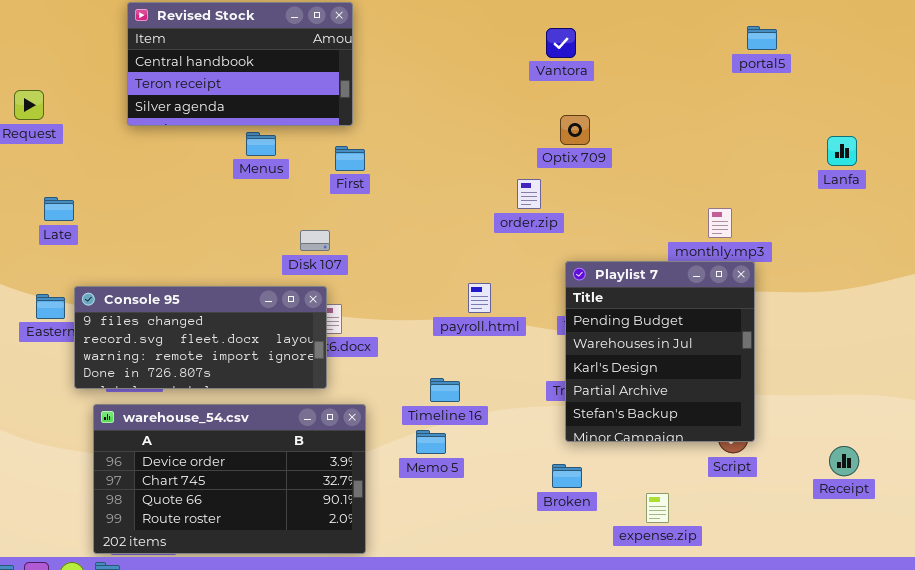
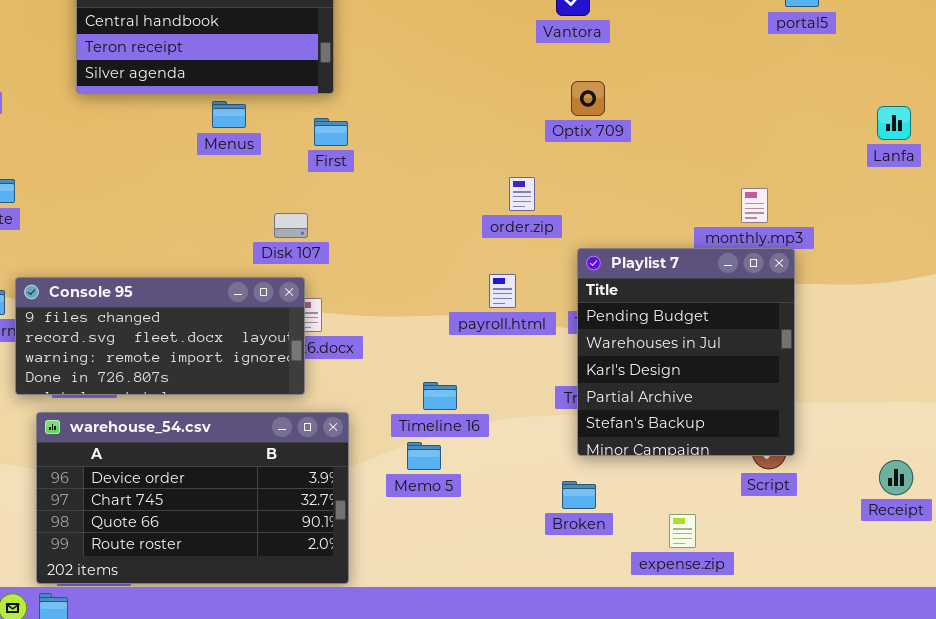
order.zip: [517,179,541,209] -> [509,177,535,211], moved
payroll.html: [468,283,491,313] -> [489,274,516,308], moved

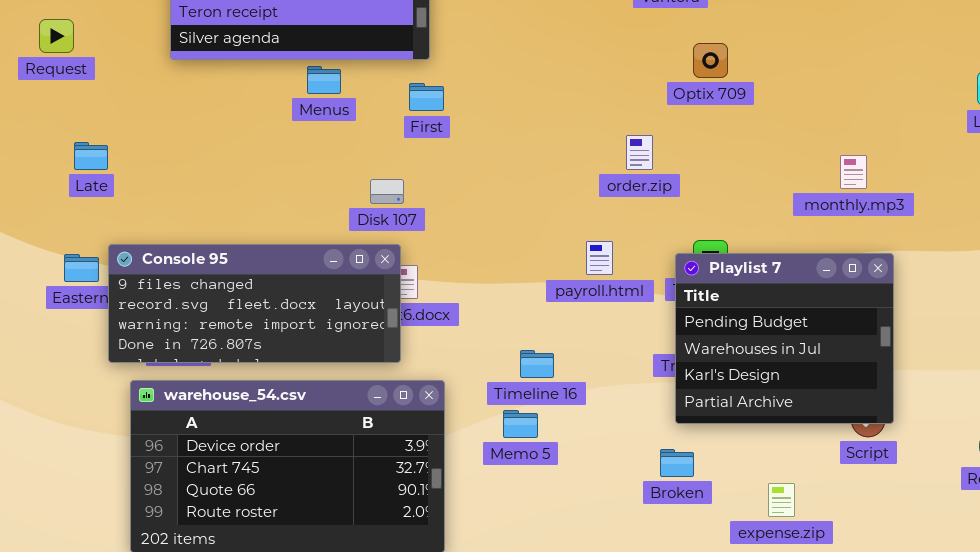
Optix 709: [571,81,605,116] -> [693,43,728,78], moved
order.zip: [509,177,535,211] -> [626,135,653,170], moved
Playlist 7: [577,248,795,456] -> [675,253,894,424], resized

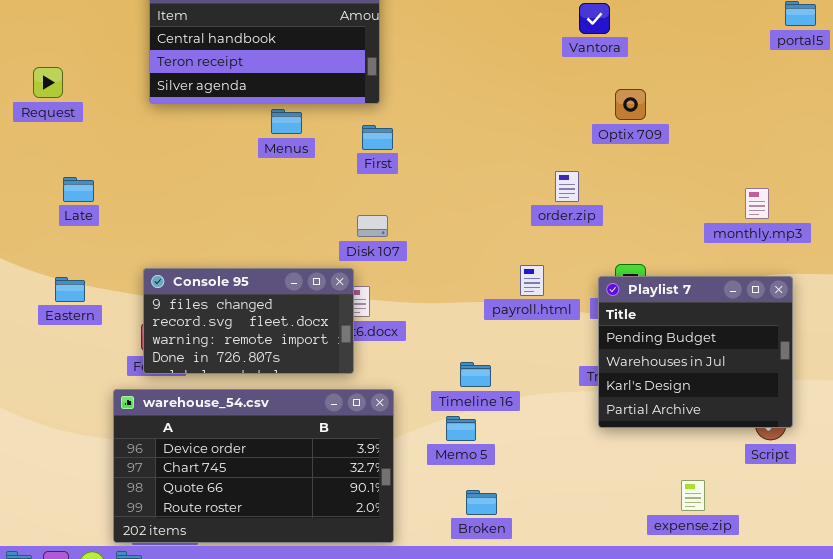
Disk 107: [370,179,404,204] -> [357,215,388,237], moved
Console 95: [108,244,401,363] -> [143,268,354,374], resized
Broken: [660,449,694,477] -> [466,490,497,515], moved

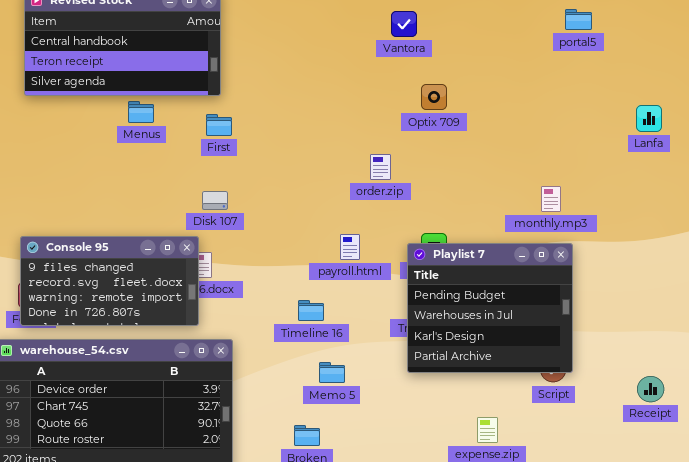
monthly.mp3: [745,188,769,219] -> [541,186,561,212], moved
Timeline 16: [460,362,491,387] -> [298,300,324,321], moved
Memo 5: [446,416,476,441] -> [319,362,345,383], moved

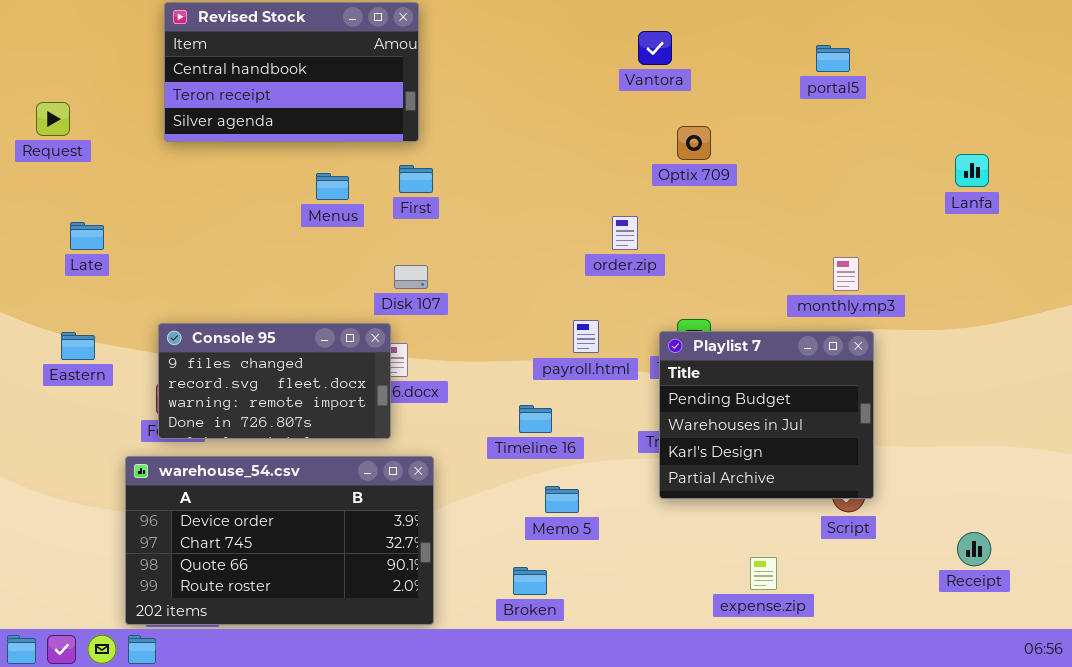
portal5: [565,9,592,30] -> [816,45,850,72], moved
Menus: [128,101,154,123] -> [316,173,349,200], moved
Receipt: [637,376,664,402] -> [957,532,991,566], moved

